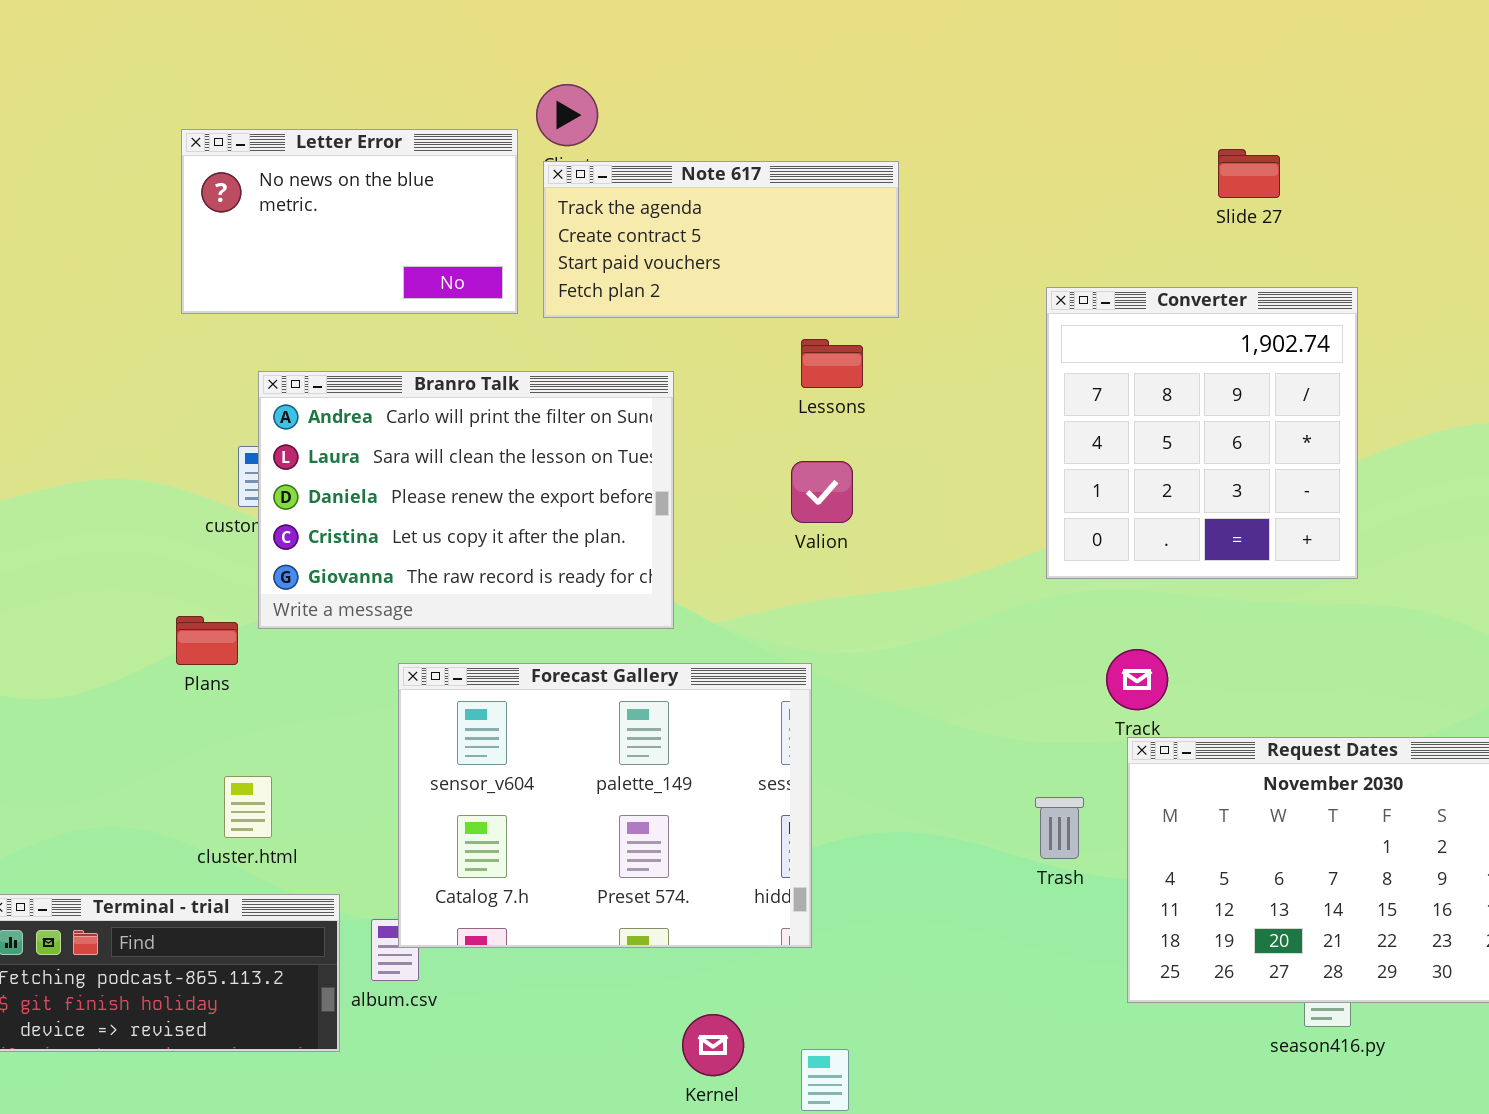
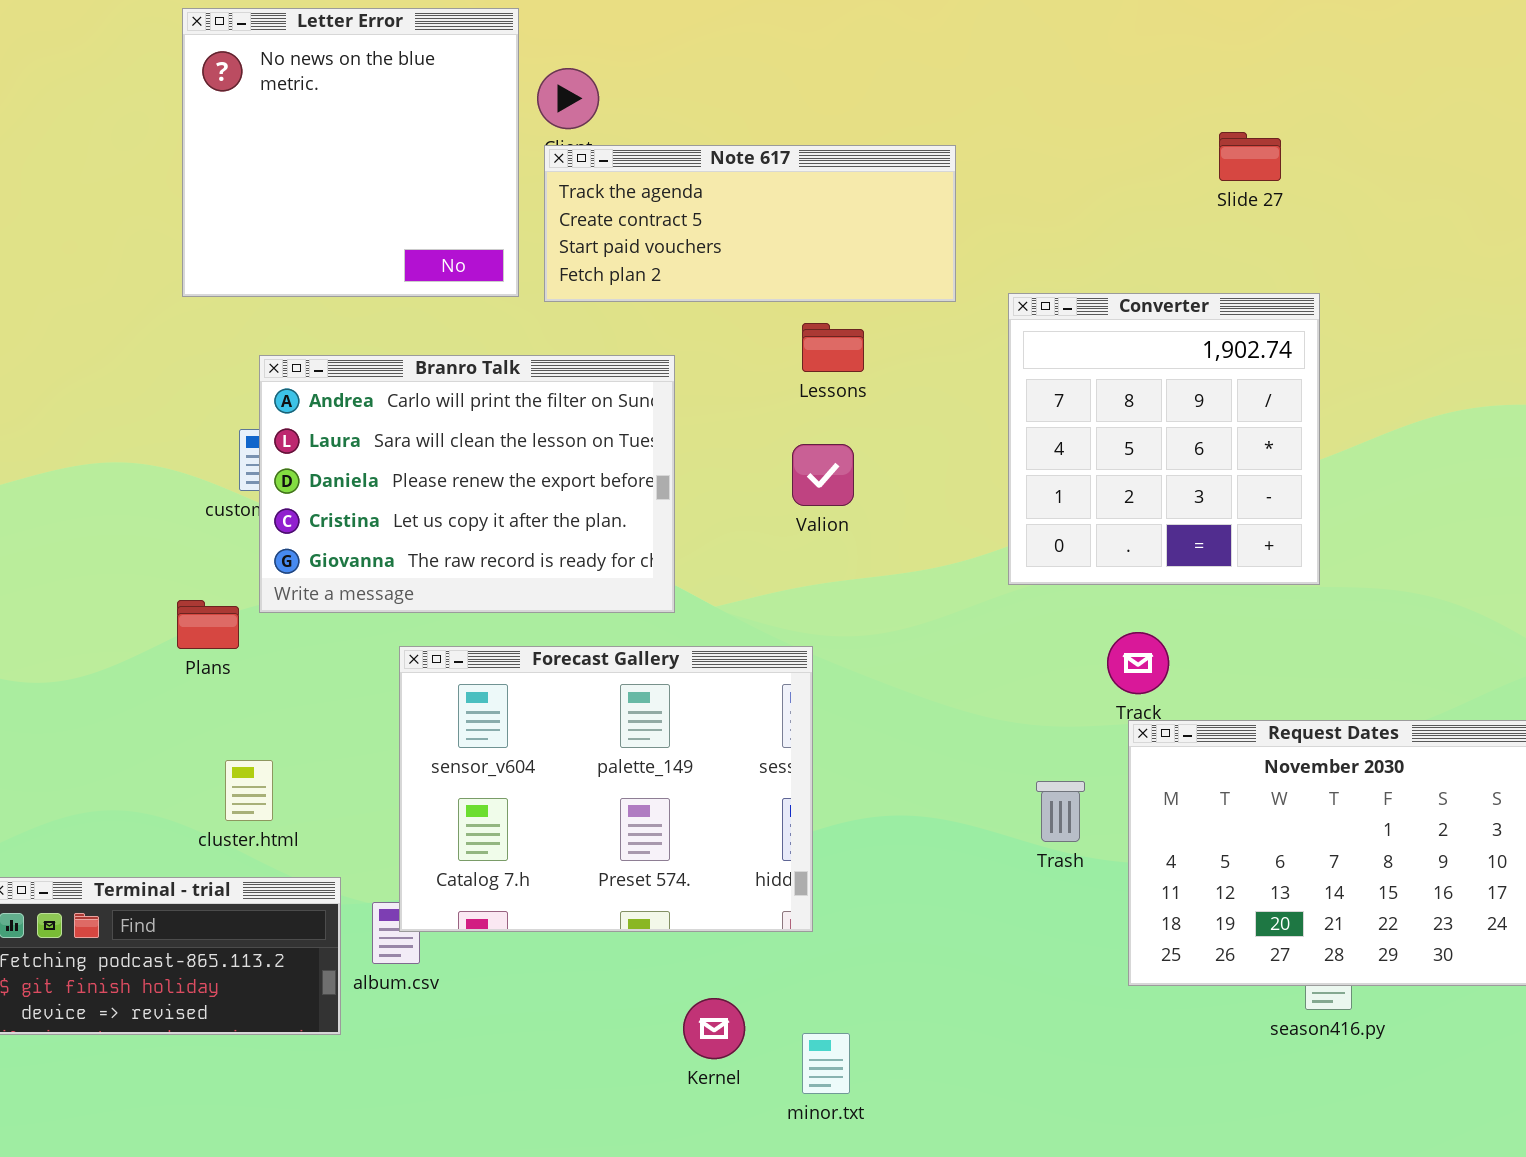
Letter Error: [181,129,518,314] -> [182,8,519,297], resized
Note 617: [543,161,899,318] -> [544,145,956,302], resized
Converter: [1046,287,1358,579] -> [1008,293,1320,585], moved

